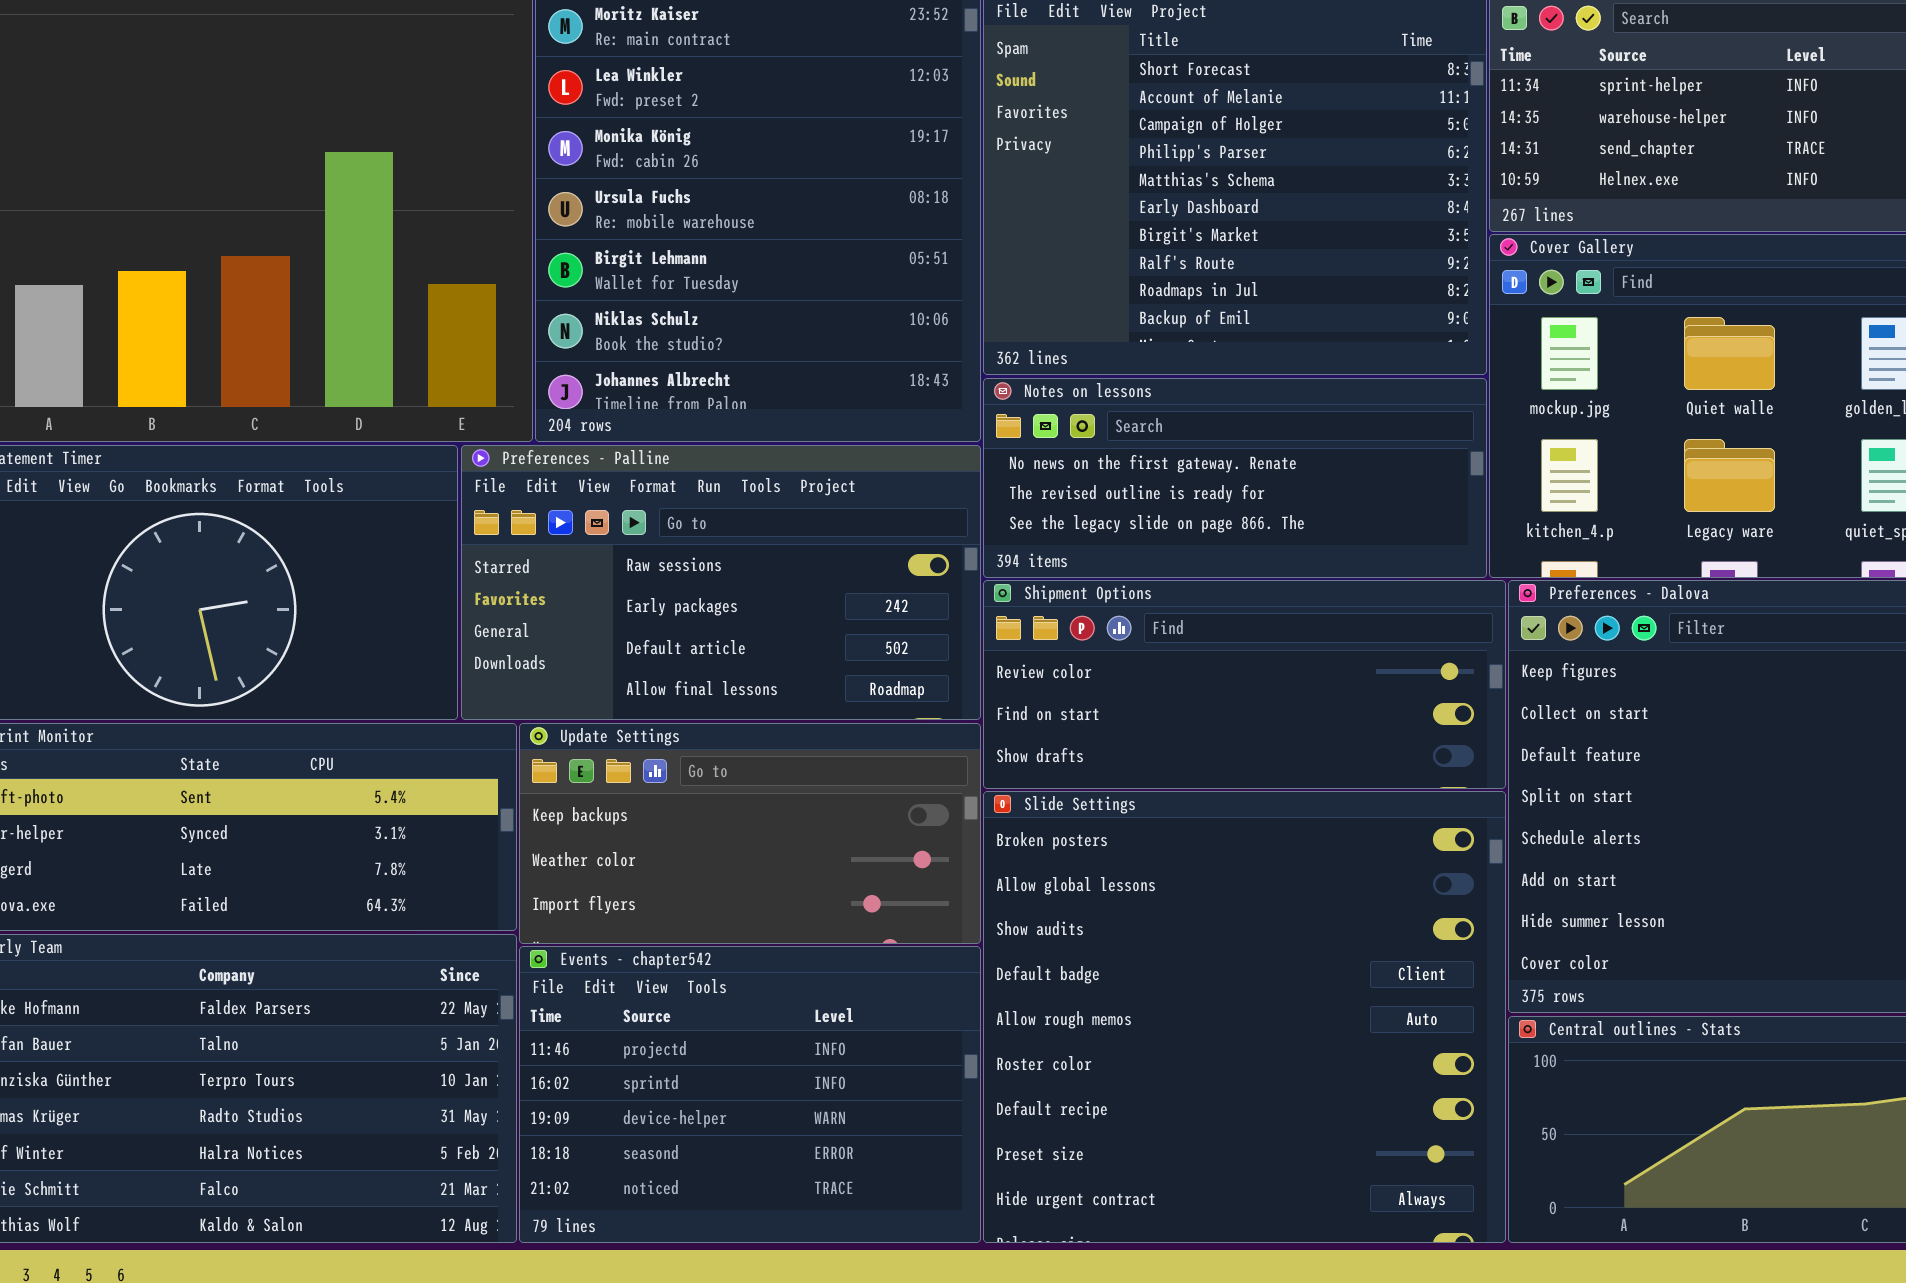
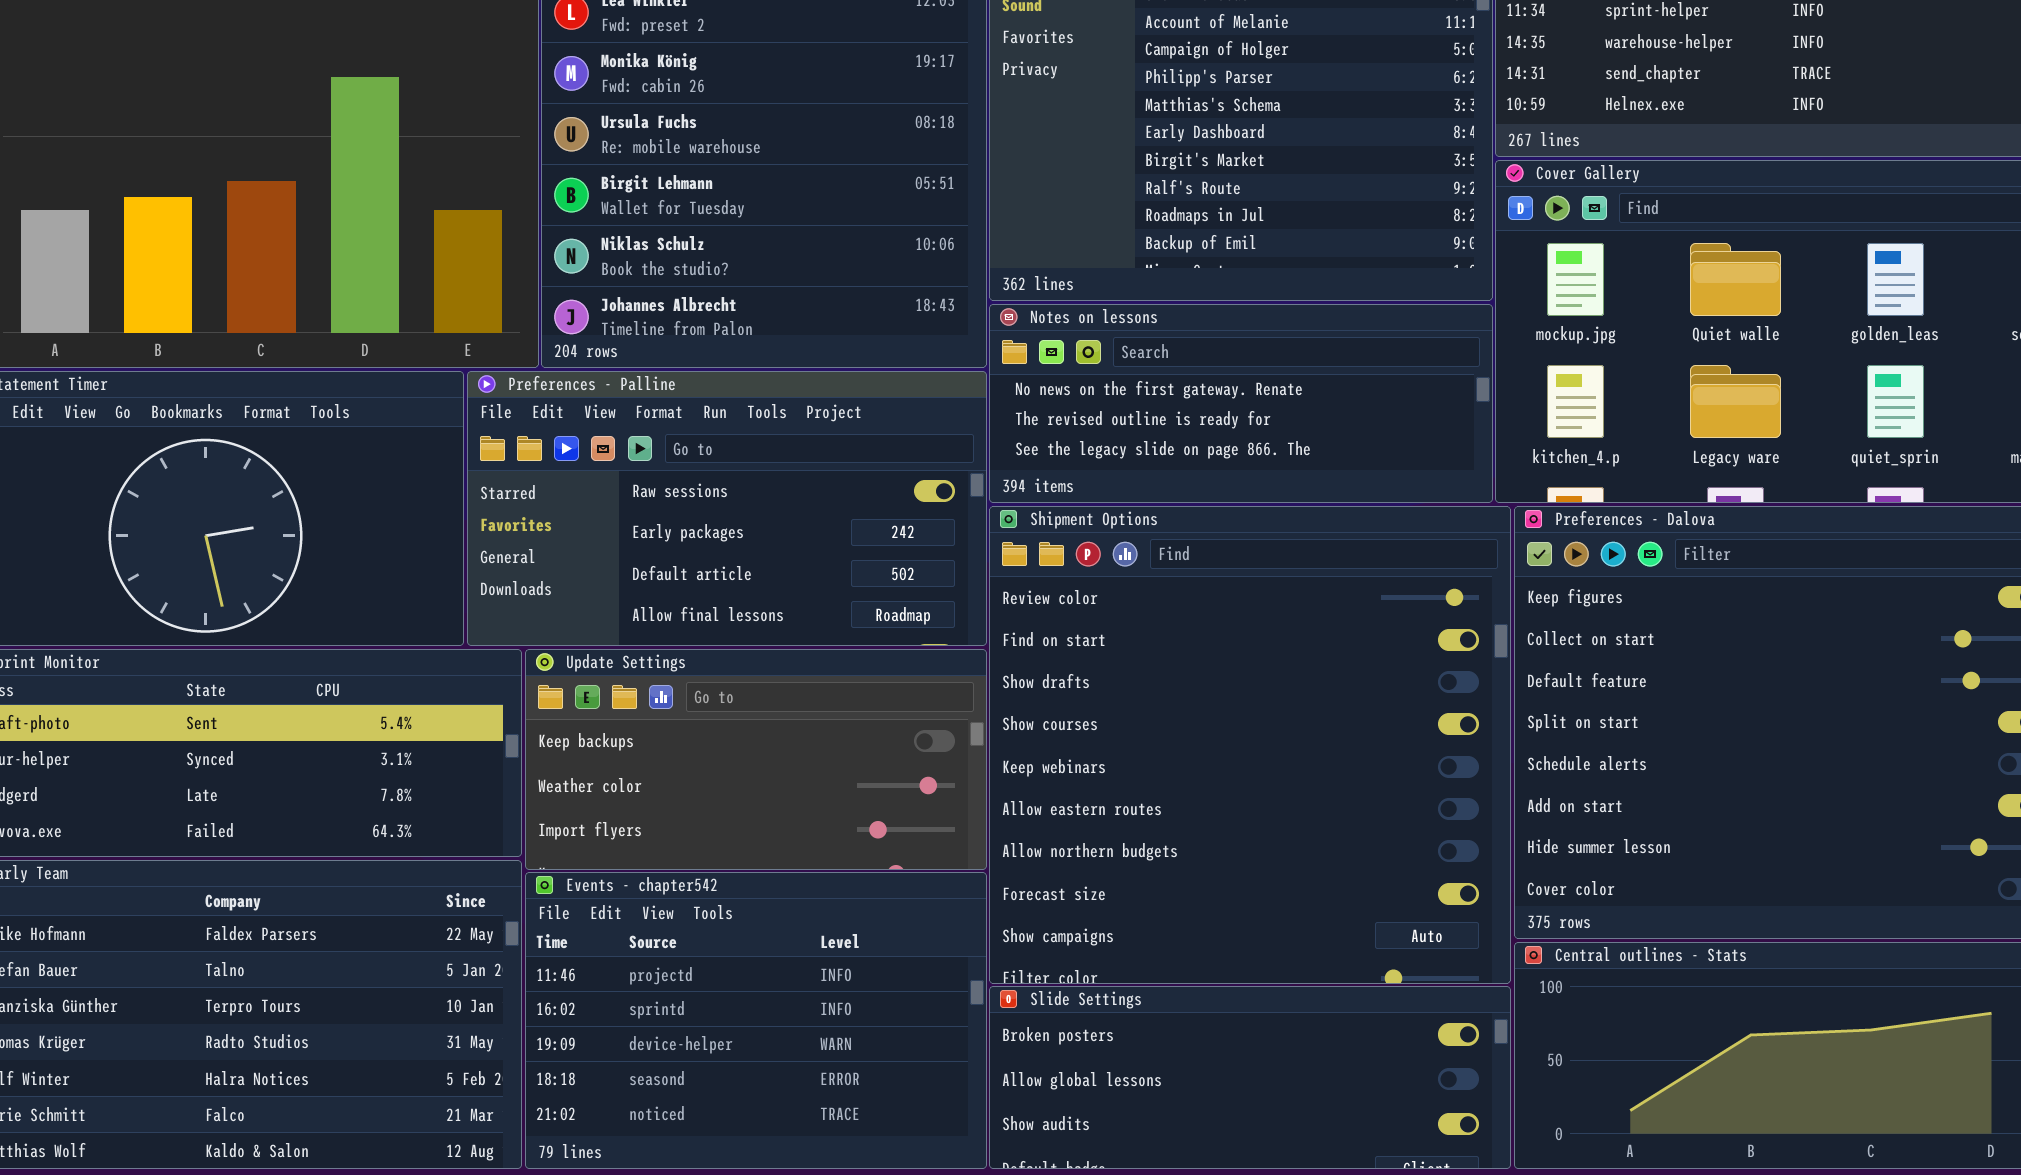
Shipment Options: [983,580,1506,789] -> [989,506,1511,984], resized
Slide Settings: [983,791,1506,1243] -> [989,986,1511,1169], resized

